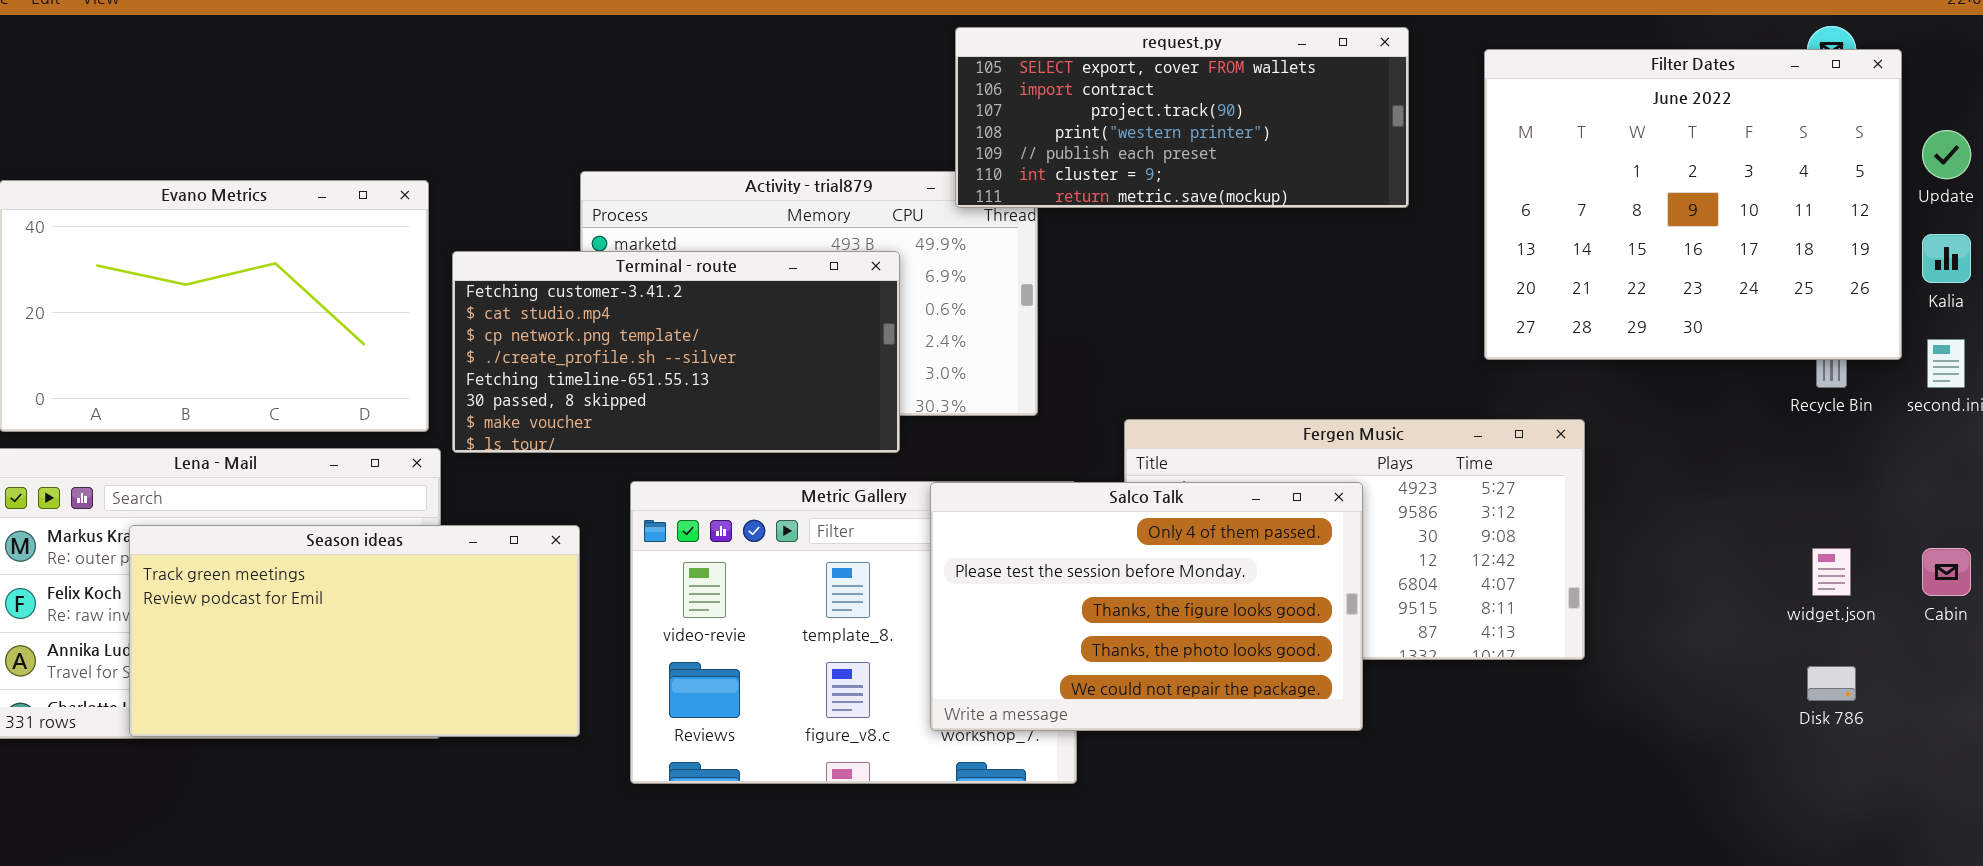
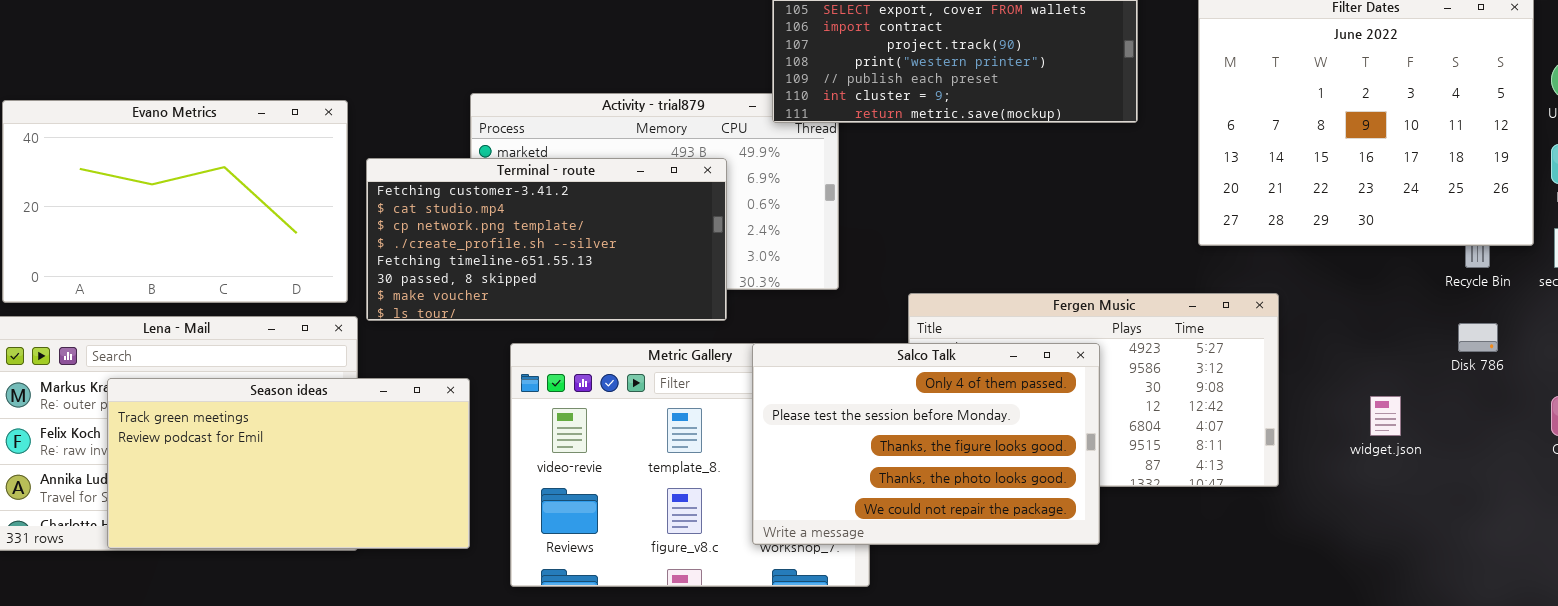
widget.json: [1812,548,1851,596] -> [1370,396,1401,436], moved
Disk 786: [1807,666,1856,701] -> [1458,323,1498,352], moved

